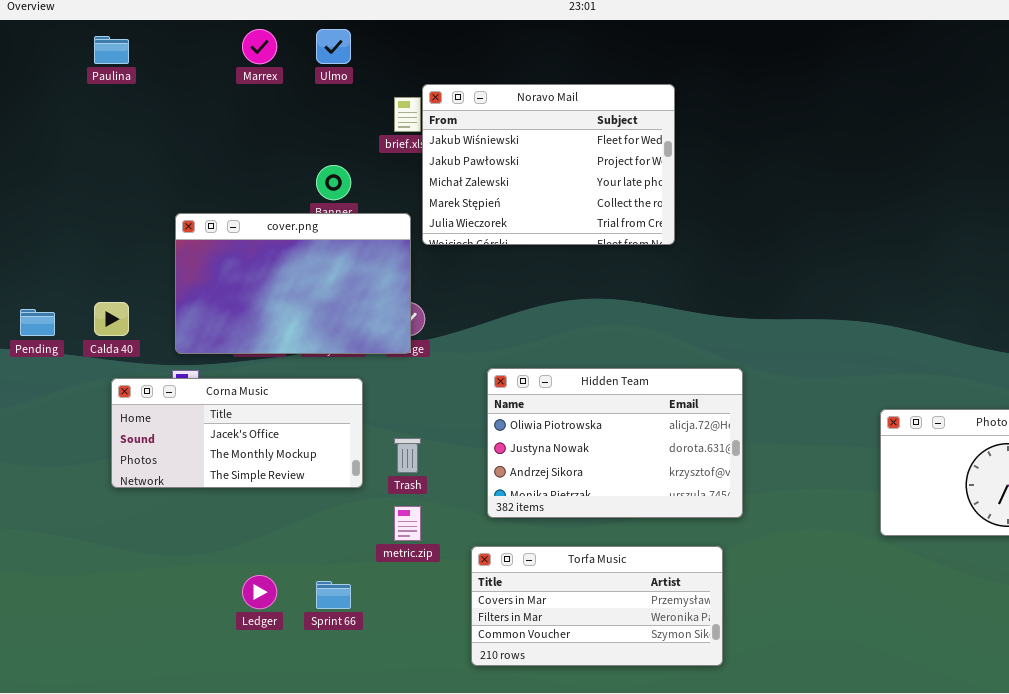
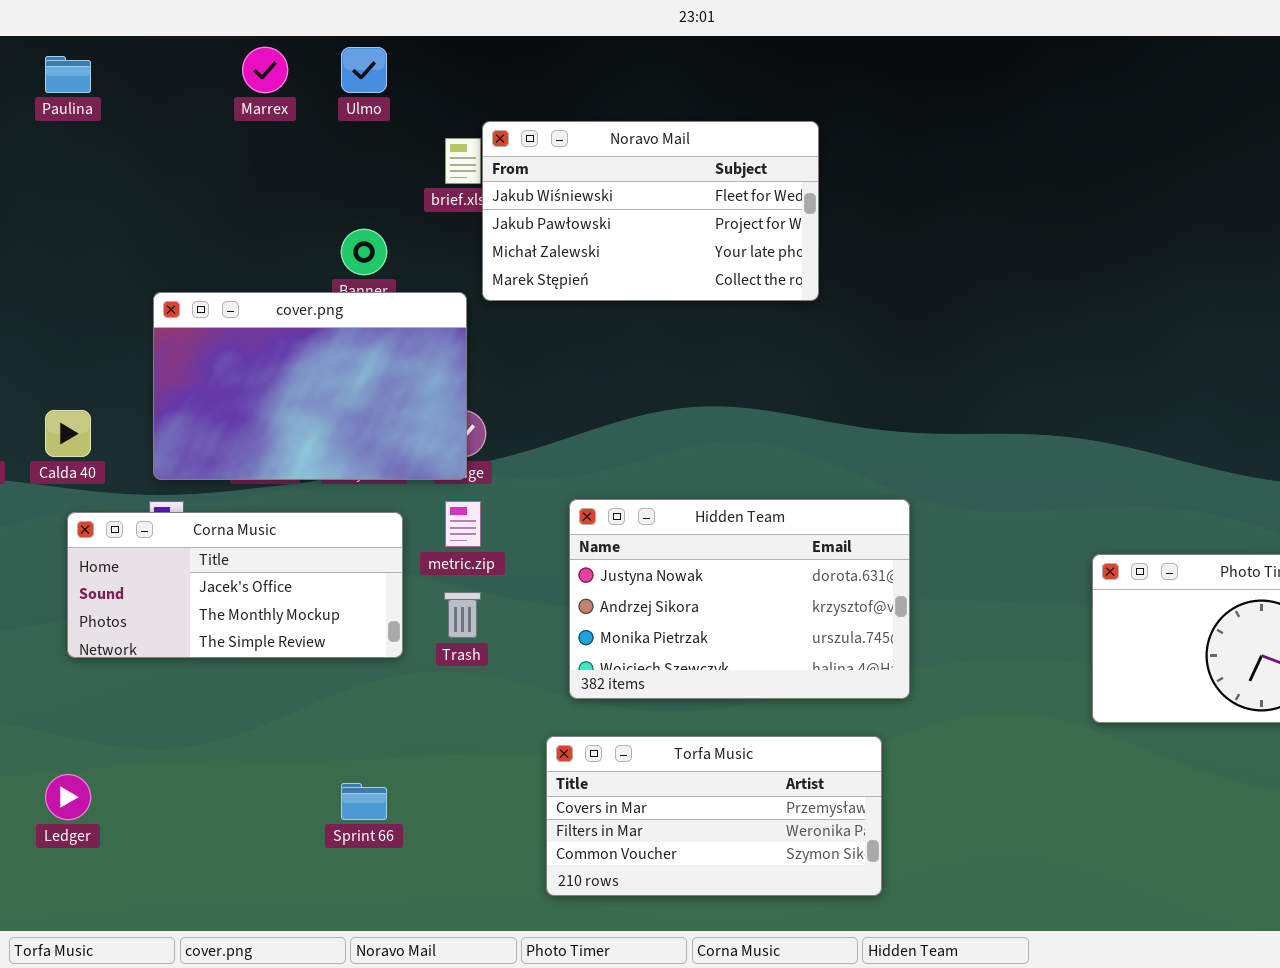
Noravo Mail: [422,84,675,245] -> [482,121,819,301], resized
Hidden Team: [487,368,743,518] -> [569,499,910,699], scrolled down 1 row
metric.zip: [394,506,421,541] -> [445,501,481,547], moved
Ledger: [242,575,277,609] -> [45,774,91,820], moved

